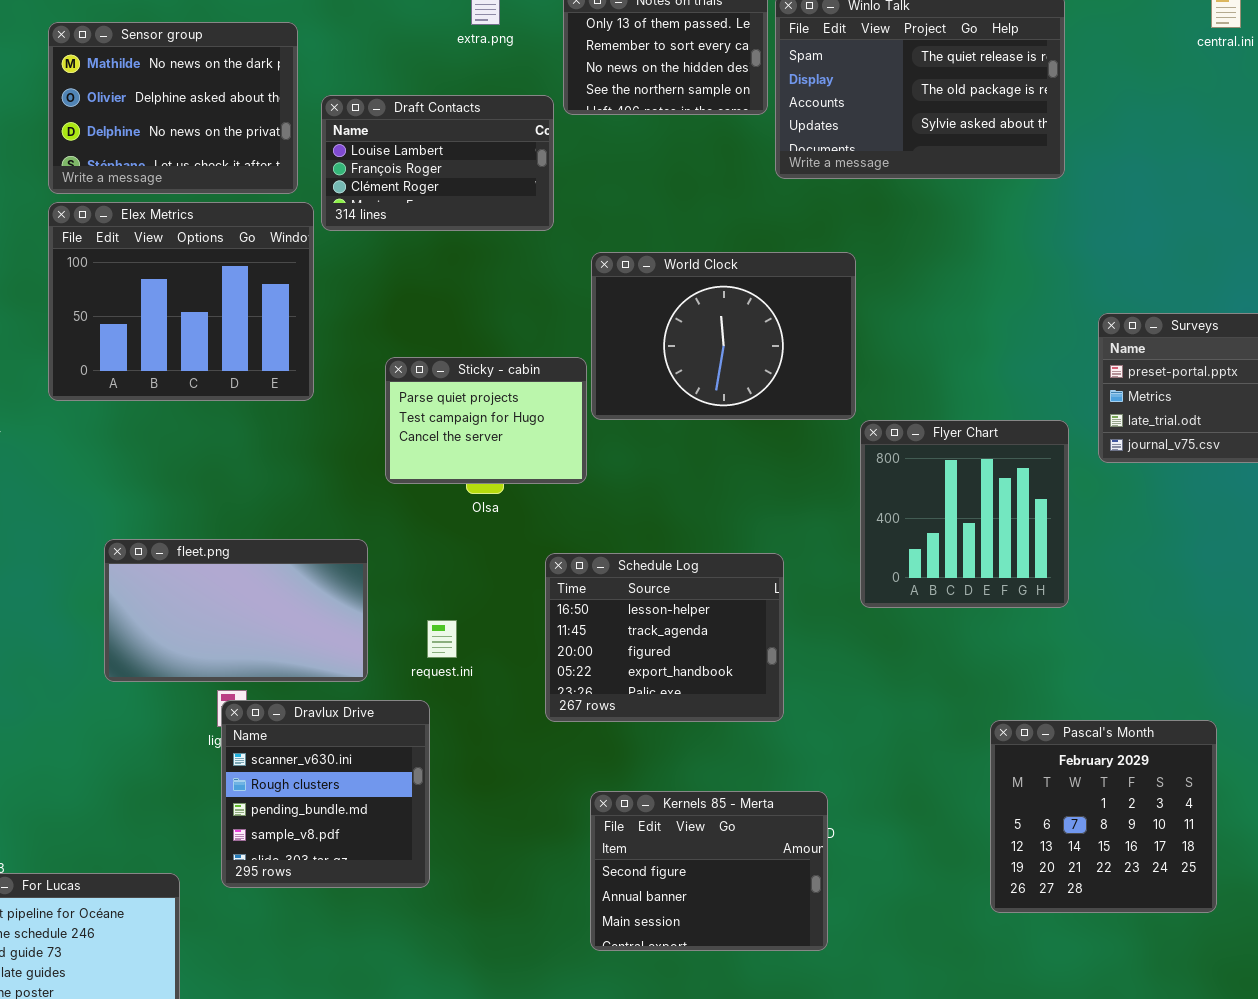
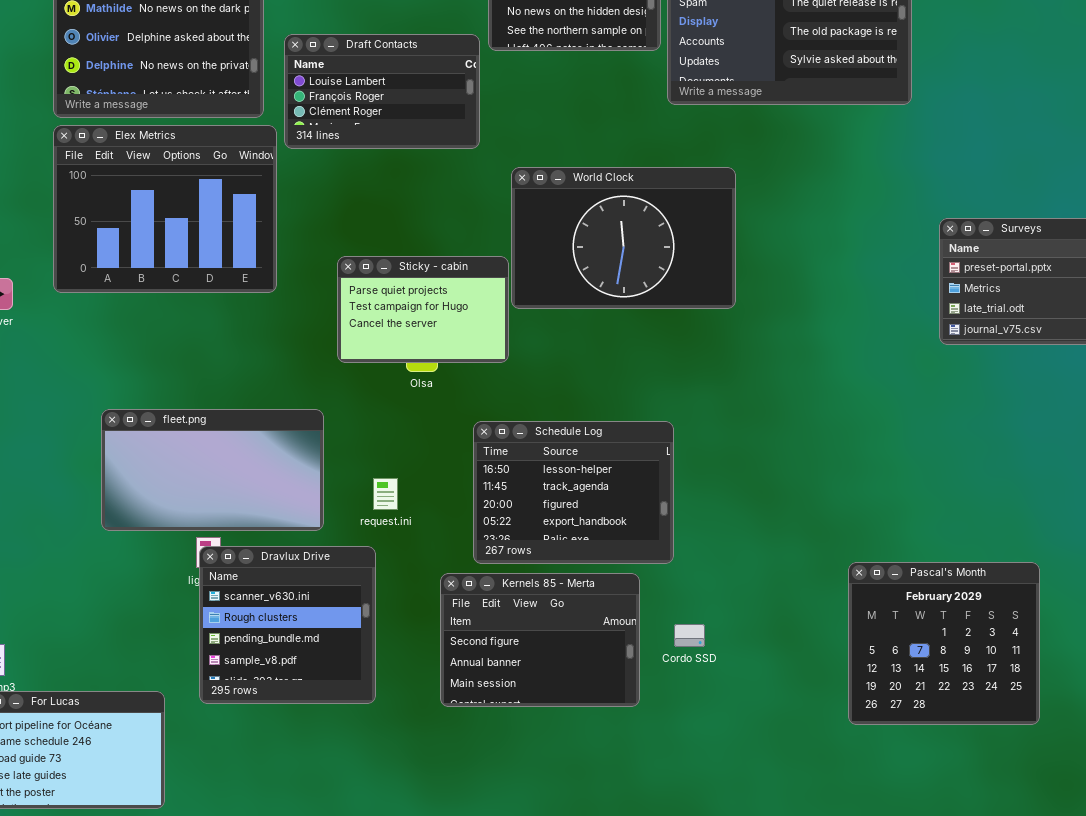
Flyer Chart: [860,420,1069,608] -> none, closed
Kernels 85 - Merta: [590,791,828,951] -> [440,573,640,707], moved

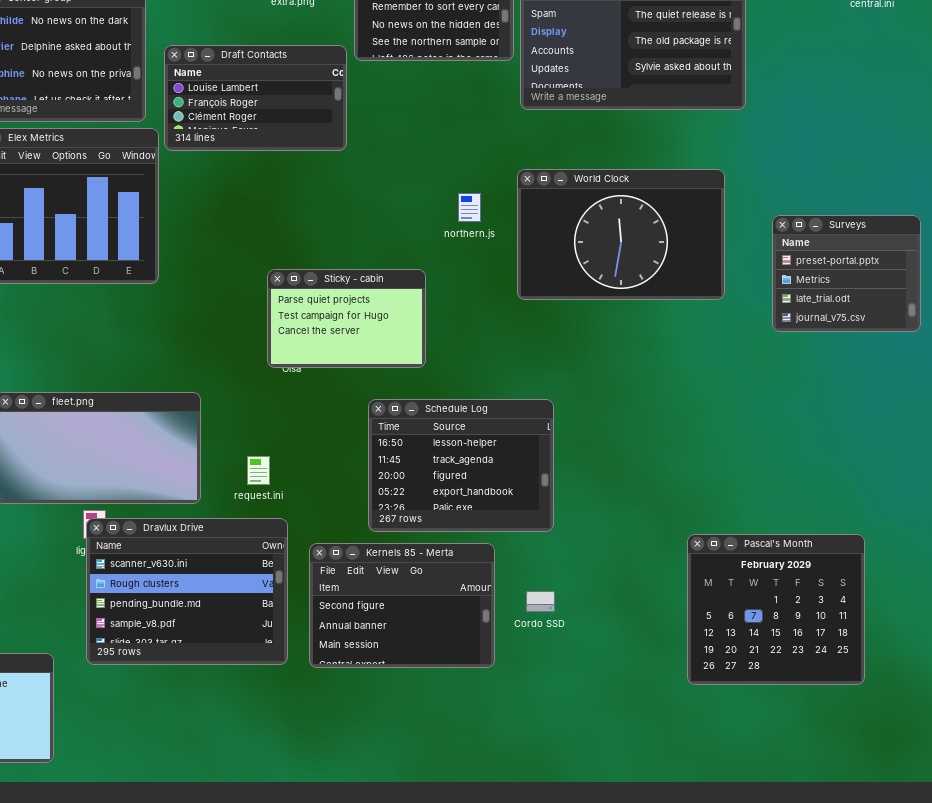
World Clock: [511,167,736,309] -> [517,169,725,300], moved
Sticky - cabin: [337,256,509,363] -> [267,269,426,368], moved
Schedule Log: [473,421,674,564] -> [368,399,554,532], moved
Dravlux Drive: [199,546,376,704] -> [86,518,288,665], resized

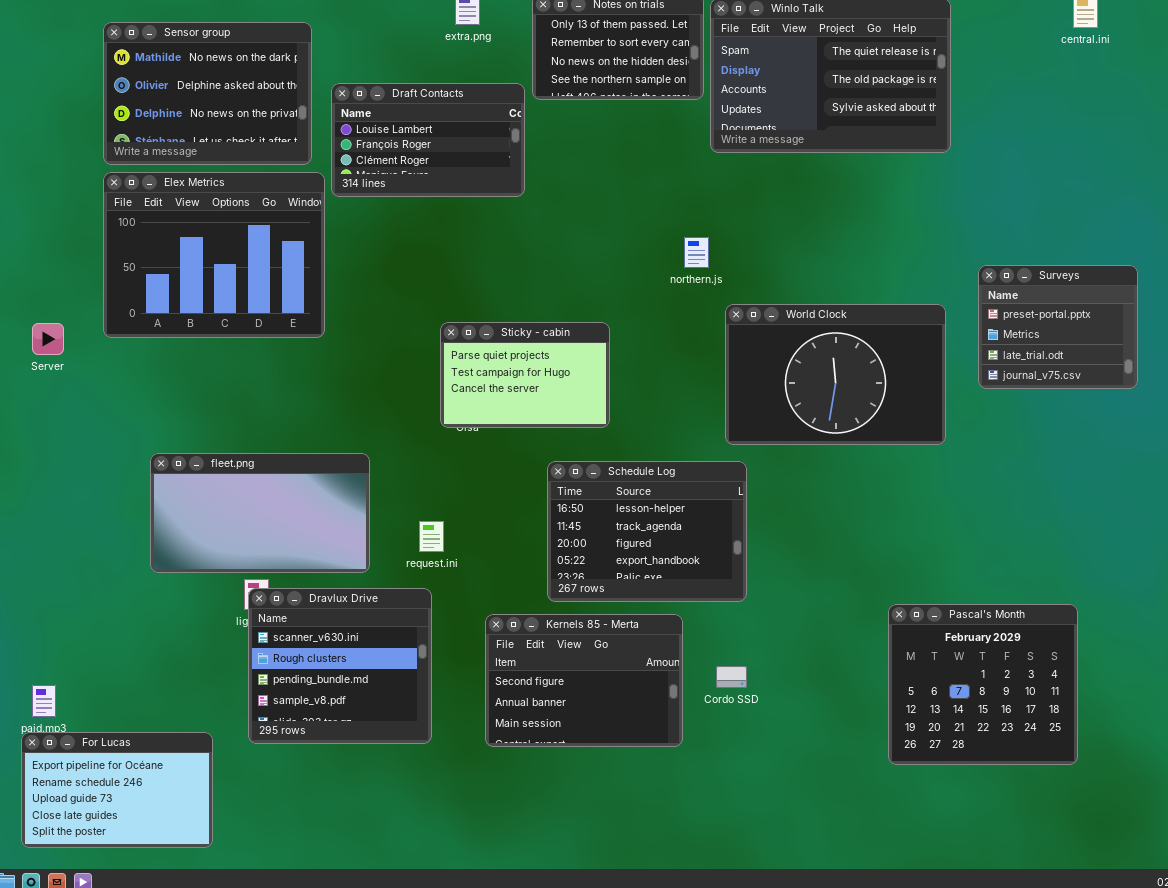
World Clock: [517,169,725,300] -> [725,304,946,445], moved
northern.js: [458,193,481,222] -> [684,237,709,268], moved
Dravlux Drive: [86,518,288,665] -> [248,588,432,744], resized

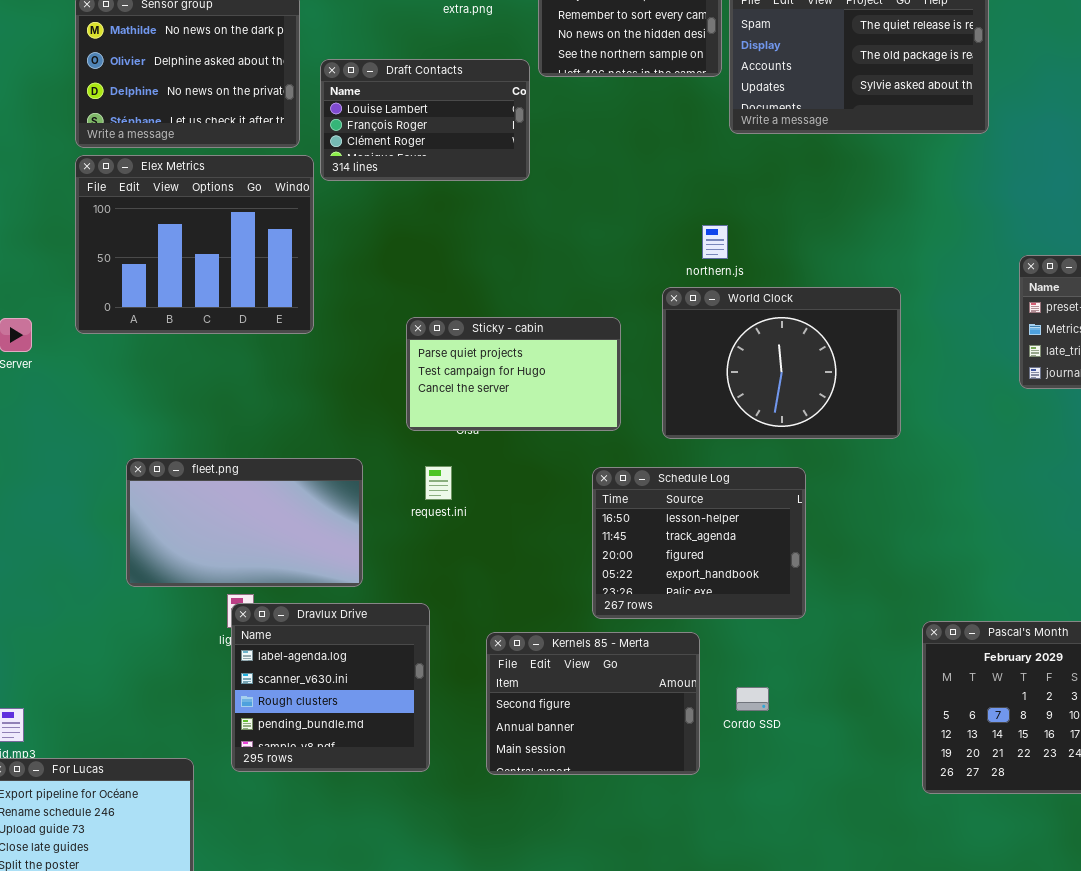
World Clock: [725,304,946,445] -> [662,287,901,439], moved
Sticky - cabin: [440,322,610,428] -> [406,317,621,431], resized
Schedule Log: [547,461,747,602] -> [592,467,806,619], moved
request.ini: [419,521,444,552] -> [425,466,452,500], moved
Dravlux Drive: [248,588,432,744] -> [231,603,430,772], scrolled up 1 row

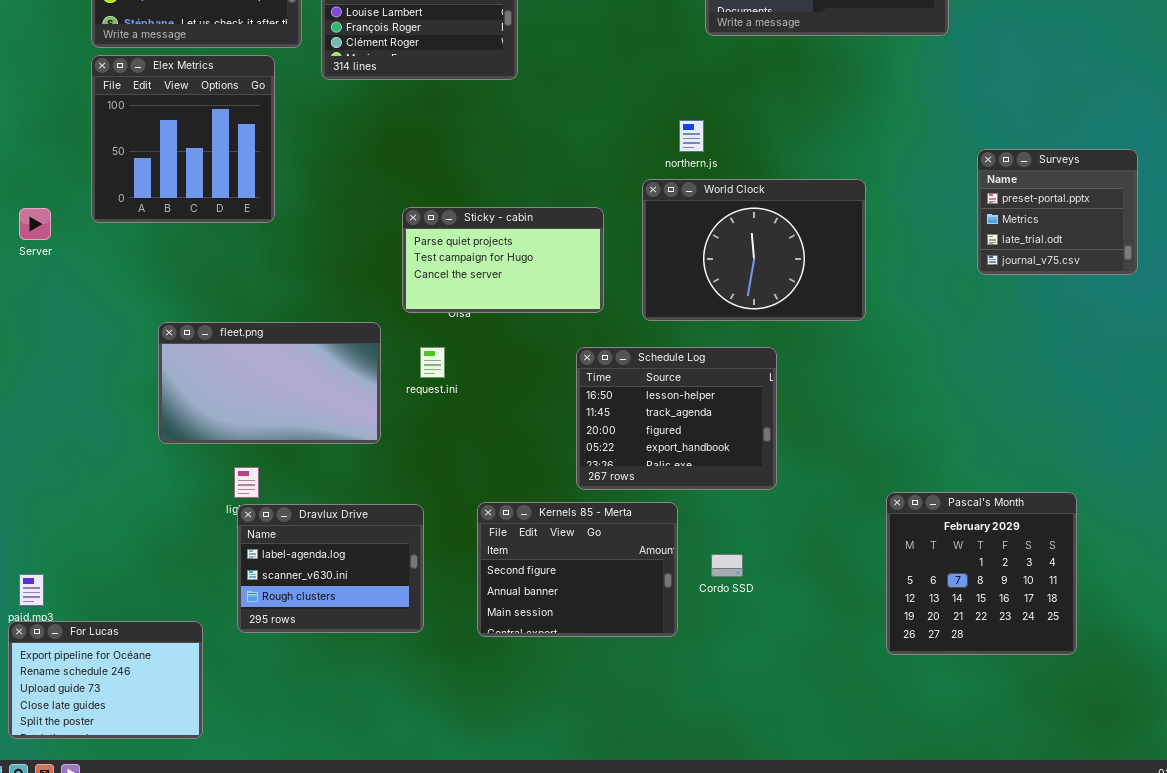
Elex Metrics: [75,155,314,334] -> [91,55,275,223], resized
fleet.png: [126,458,363,587] -> [158,322,381,444], moved
Dravlux Drive: [231,603,430,772] -> [237,504,424,633], resized

